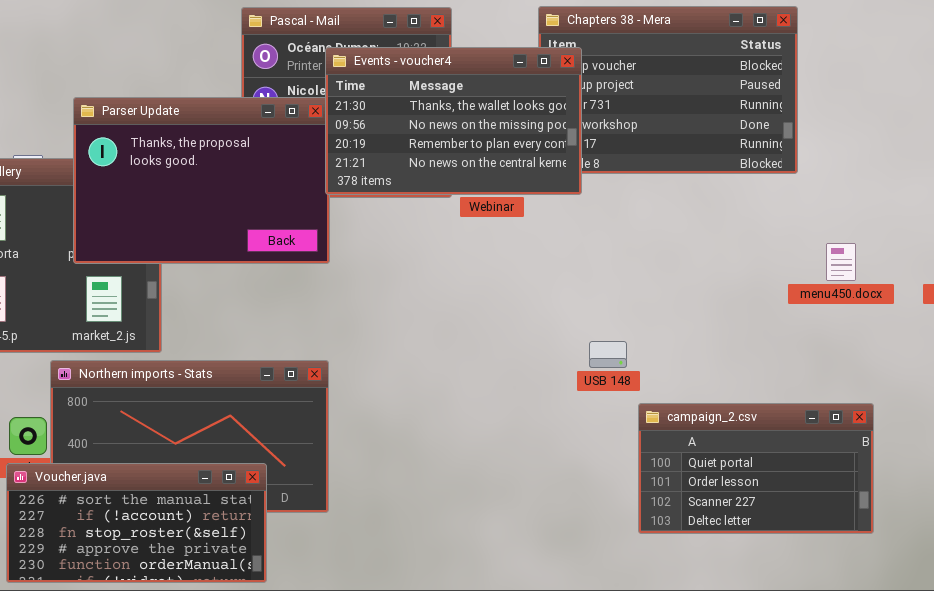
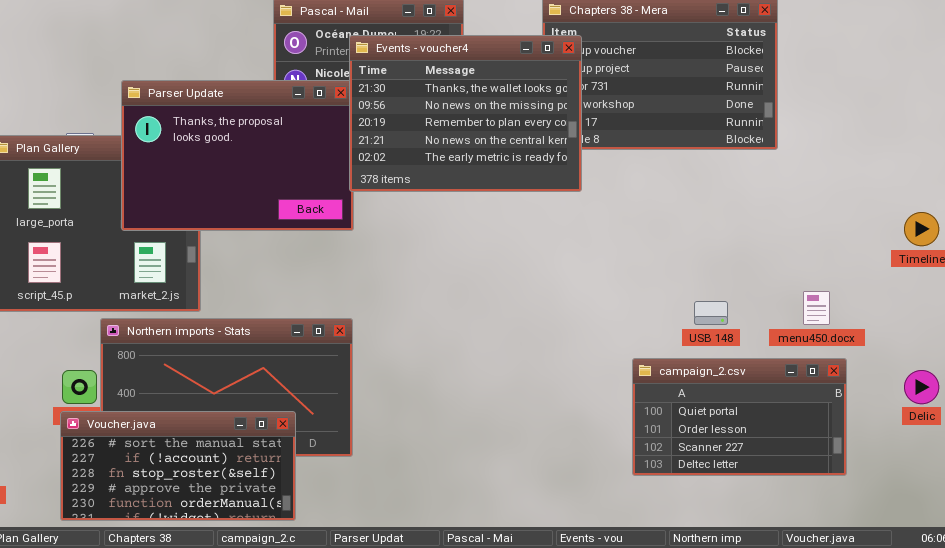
Events - voucher4: [325,47,582,195] -> [349,35,582,192], resized
menu450.docx: [826,243,856,281] -> [803,291,830,325], moved
USB 148: [589,341,627,368] -> [694,301,728,325], moved

